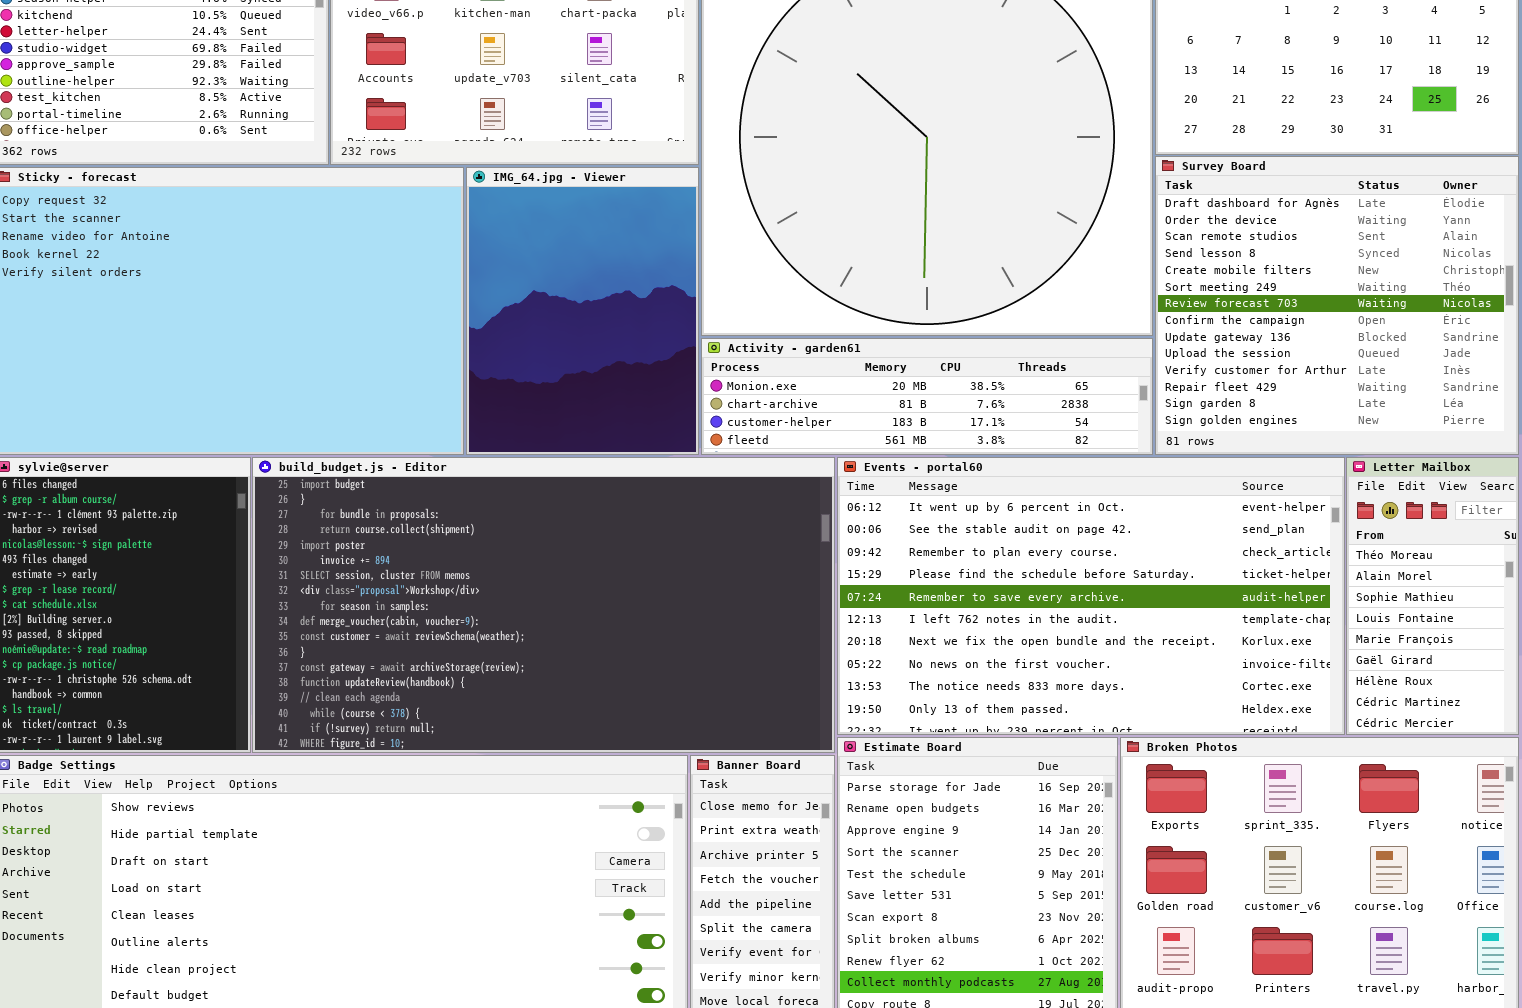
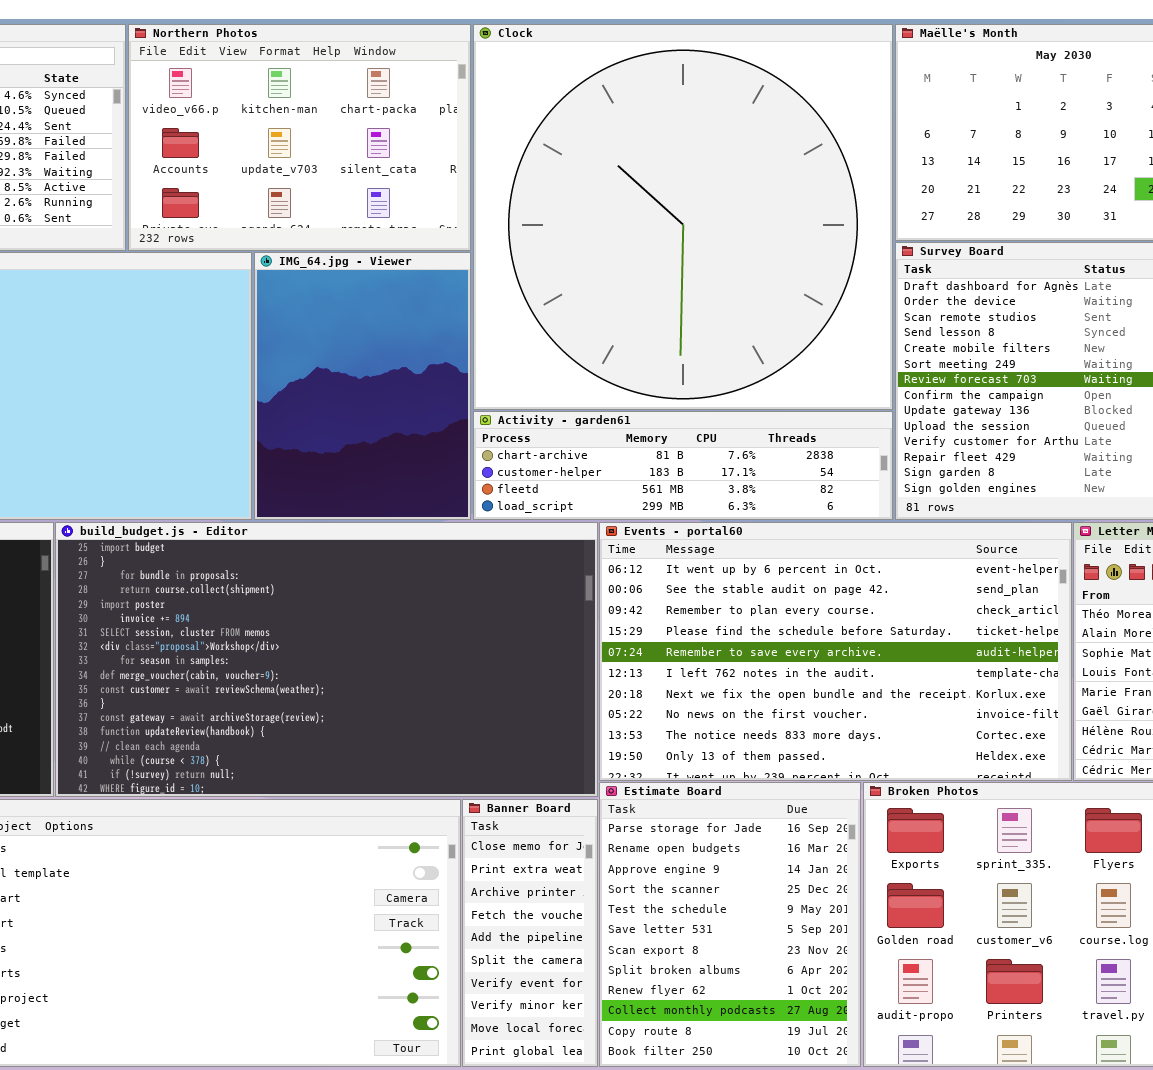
Activity - garden61: [701,338,1153,455] -> [473,411,893,520], scrolled down 1 row

